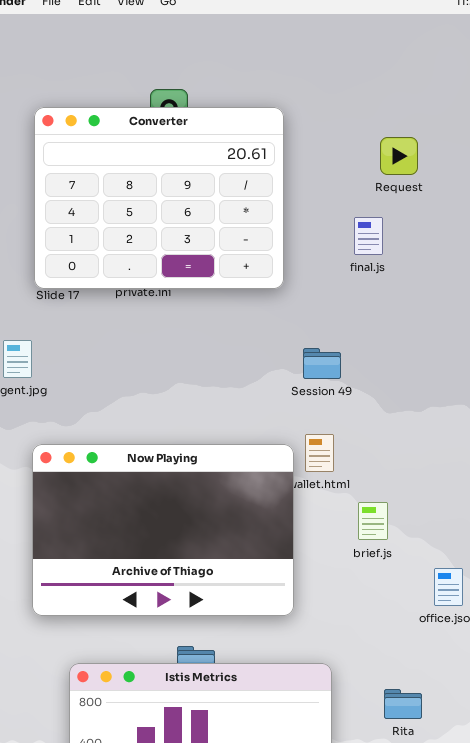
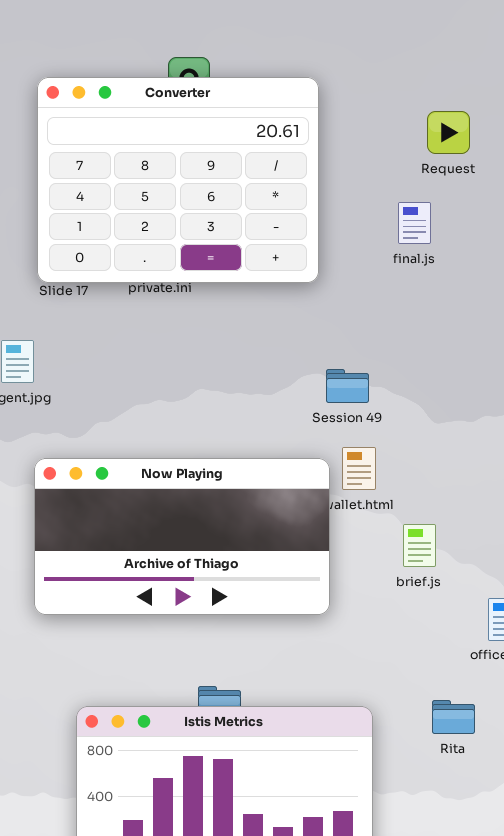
Session 49: [303,348,341,379] -> [326,369,369,403], moved
Now Playing: [32,444,294,616] -> [34,458,330,615], resized
Rita: [384,689,422,719] -> [432,700,475,734], moved

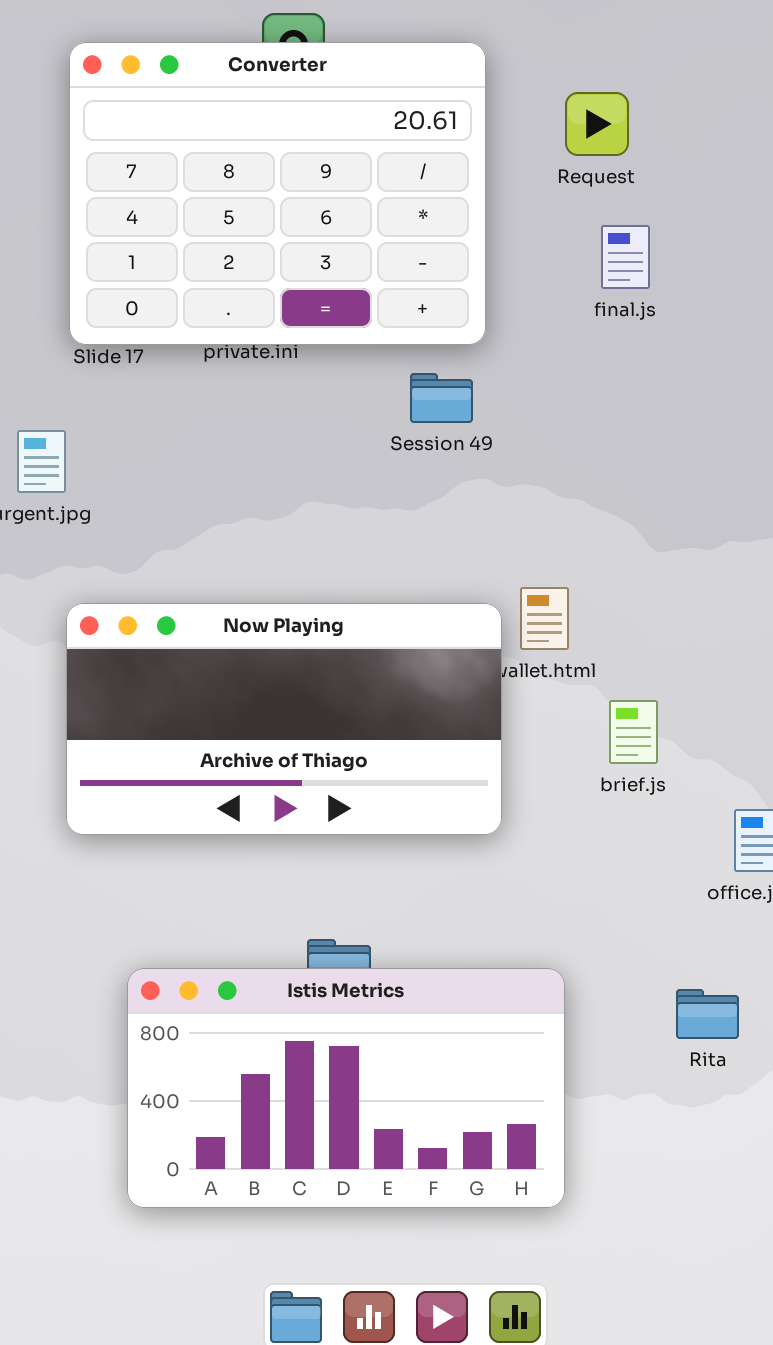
Request: [427,111,470,154] -> [565,92,629,156], moved
Session 49: [326,369,369,403] -> [410,373,473,423], moved
Rita: [432,700,475,734] -> [676,989,739,1039], moved

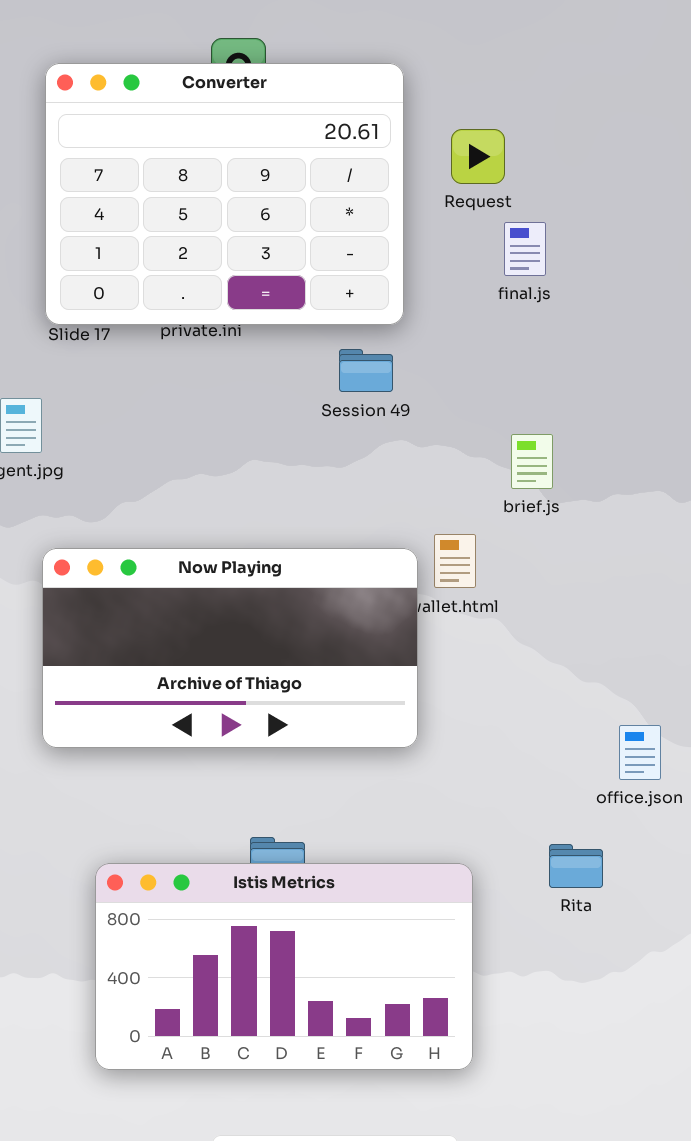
Request: [565,92,629,156] -> [451,129,505,184], moved
brief.js: [609,700,658,764] -> [511,434,553,489], moved
Rita: [676,989,739,1039] -> [549,844,603,888], moved

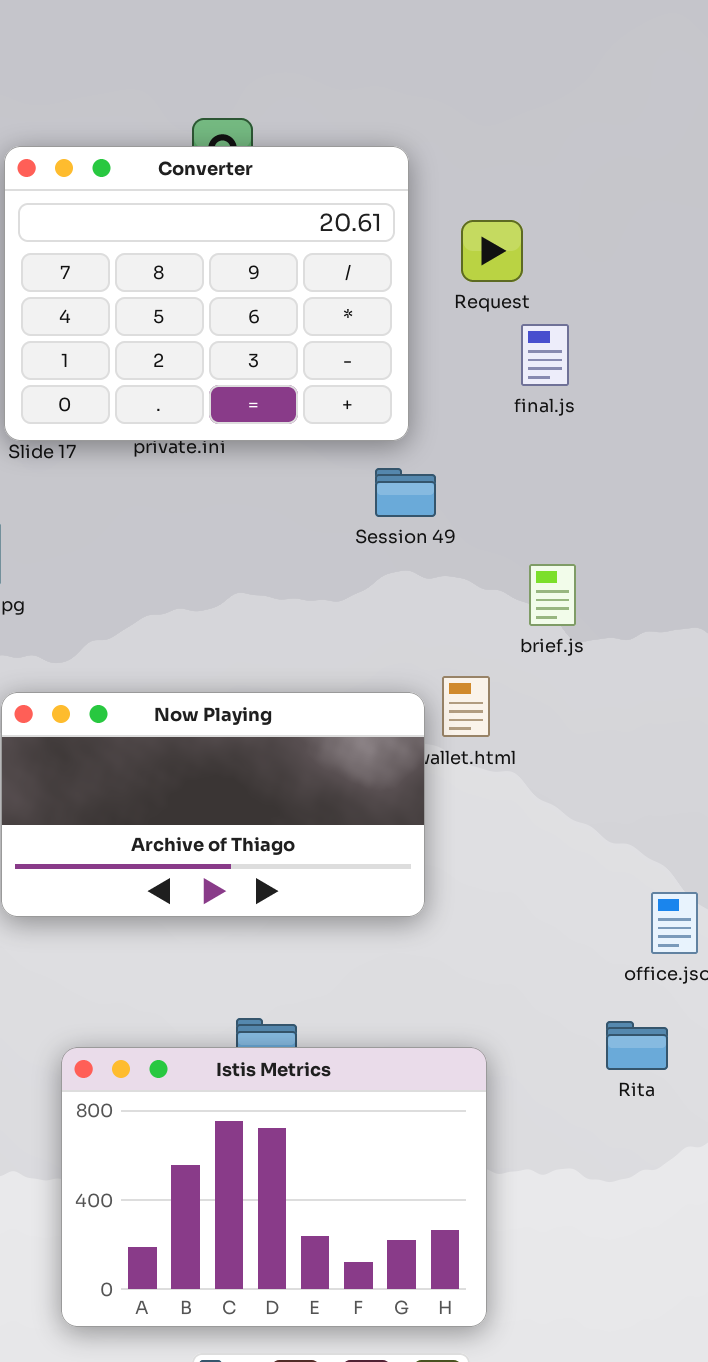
Session 49: [339,349,393,392] -> [375,468,436,517], moved
Rita: [549,844,603,888] -> [606,1021,668,1070], moved
Istis Metrics: [95,863,473,1070] -> [61,1047,487,1327], resized

